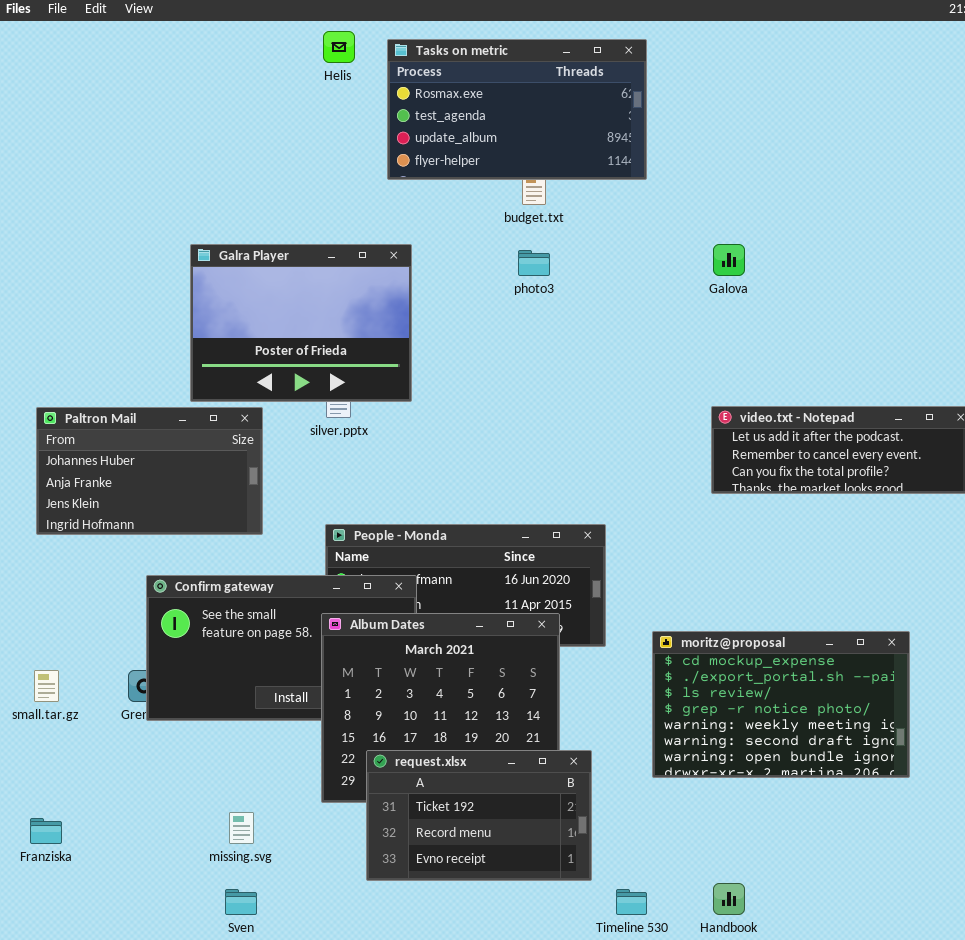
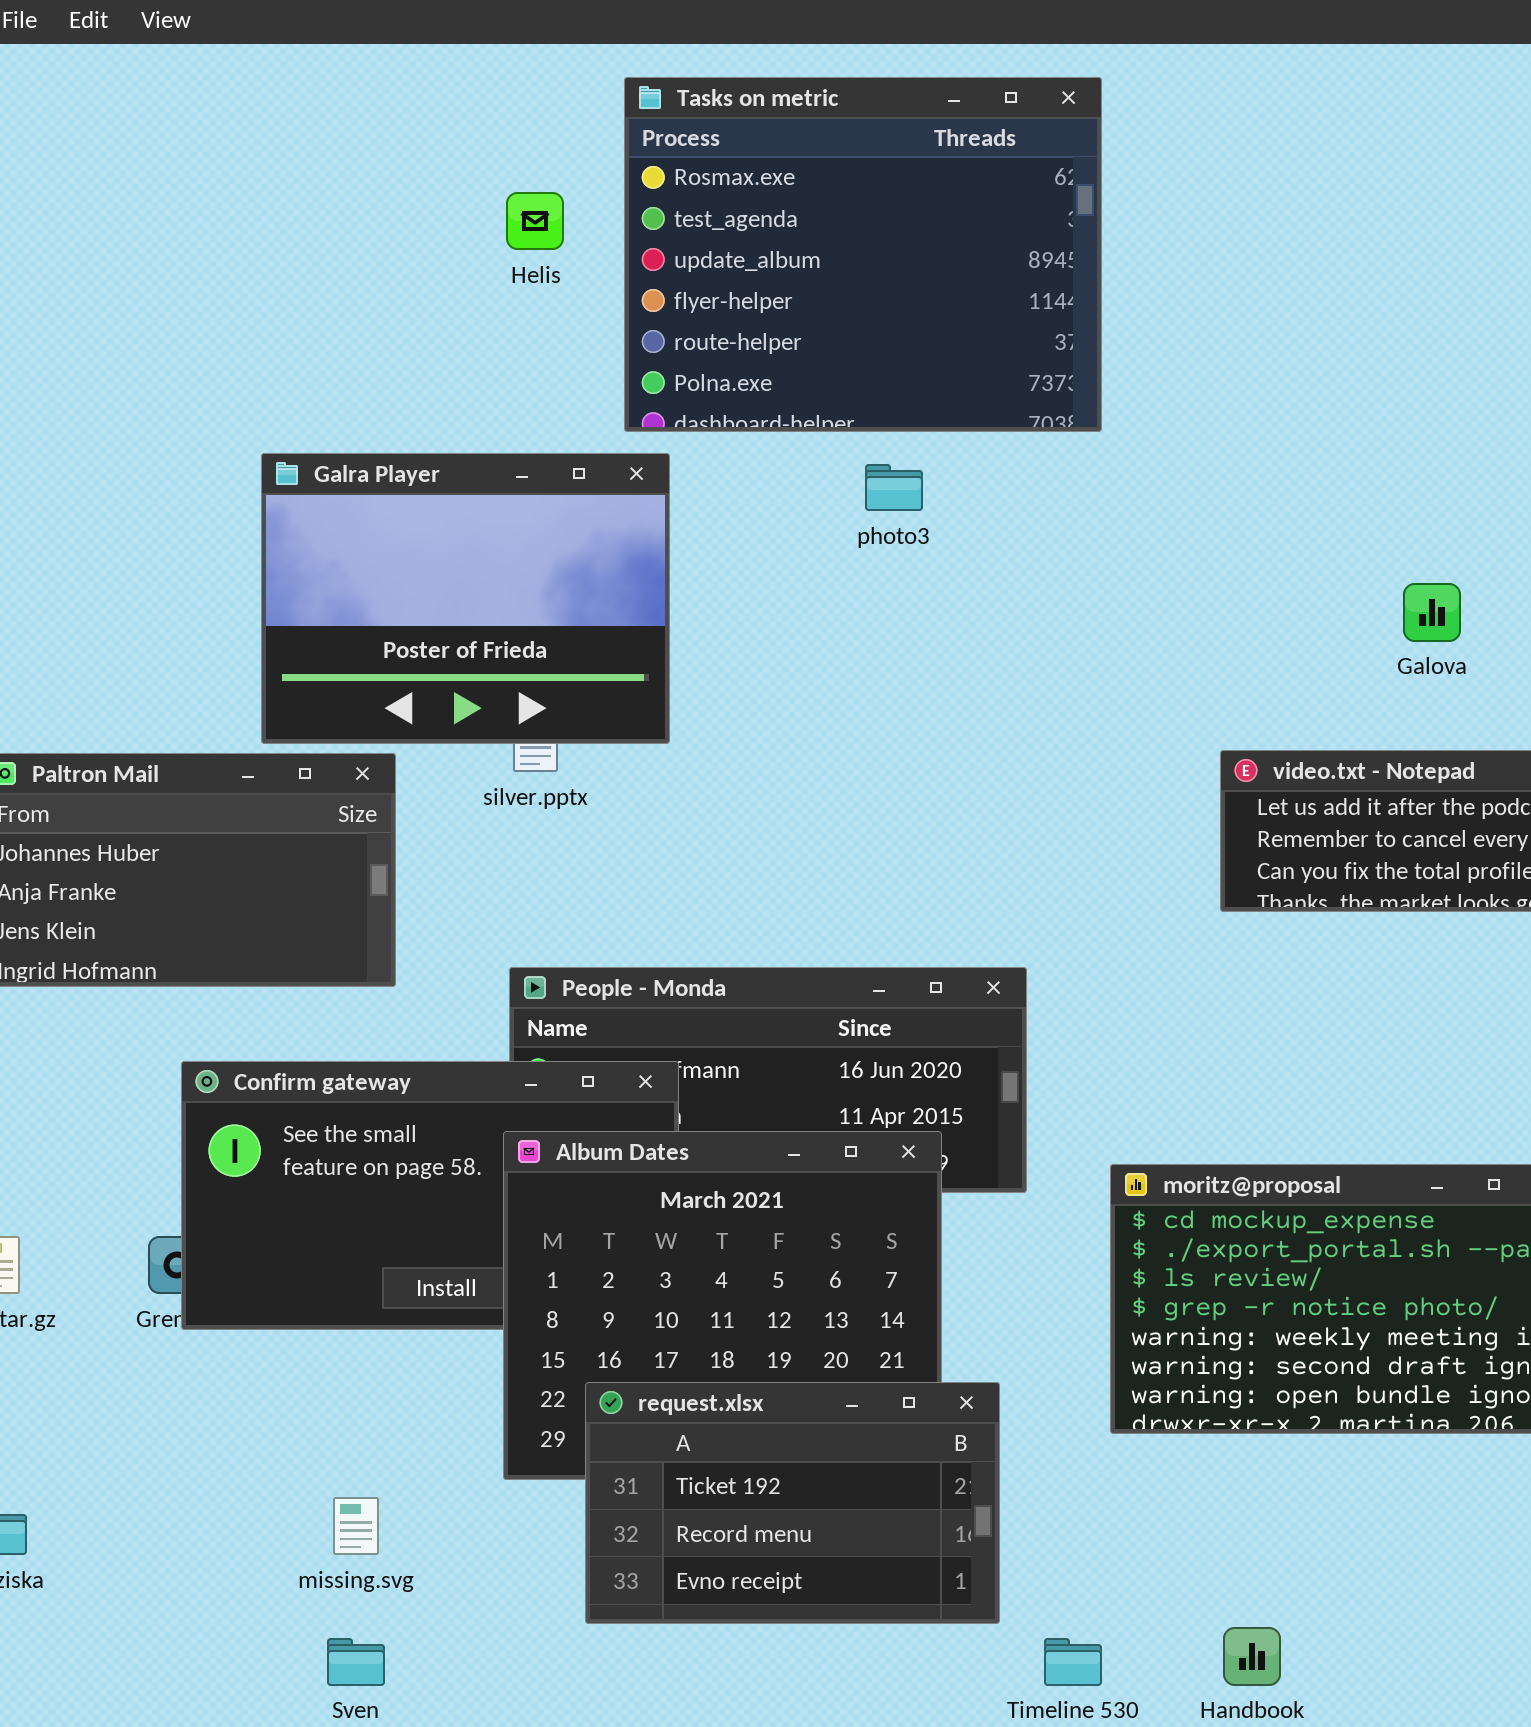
Helis: [323,31,355,63] -> [506,192,564,250], moved
Tasks on metric: [387,39,647,180] -> [624,77,1102,432], resized
Galova: [713,244,745,276] -> [1403,583,1461,642], moved

